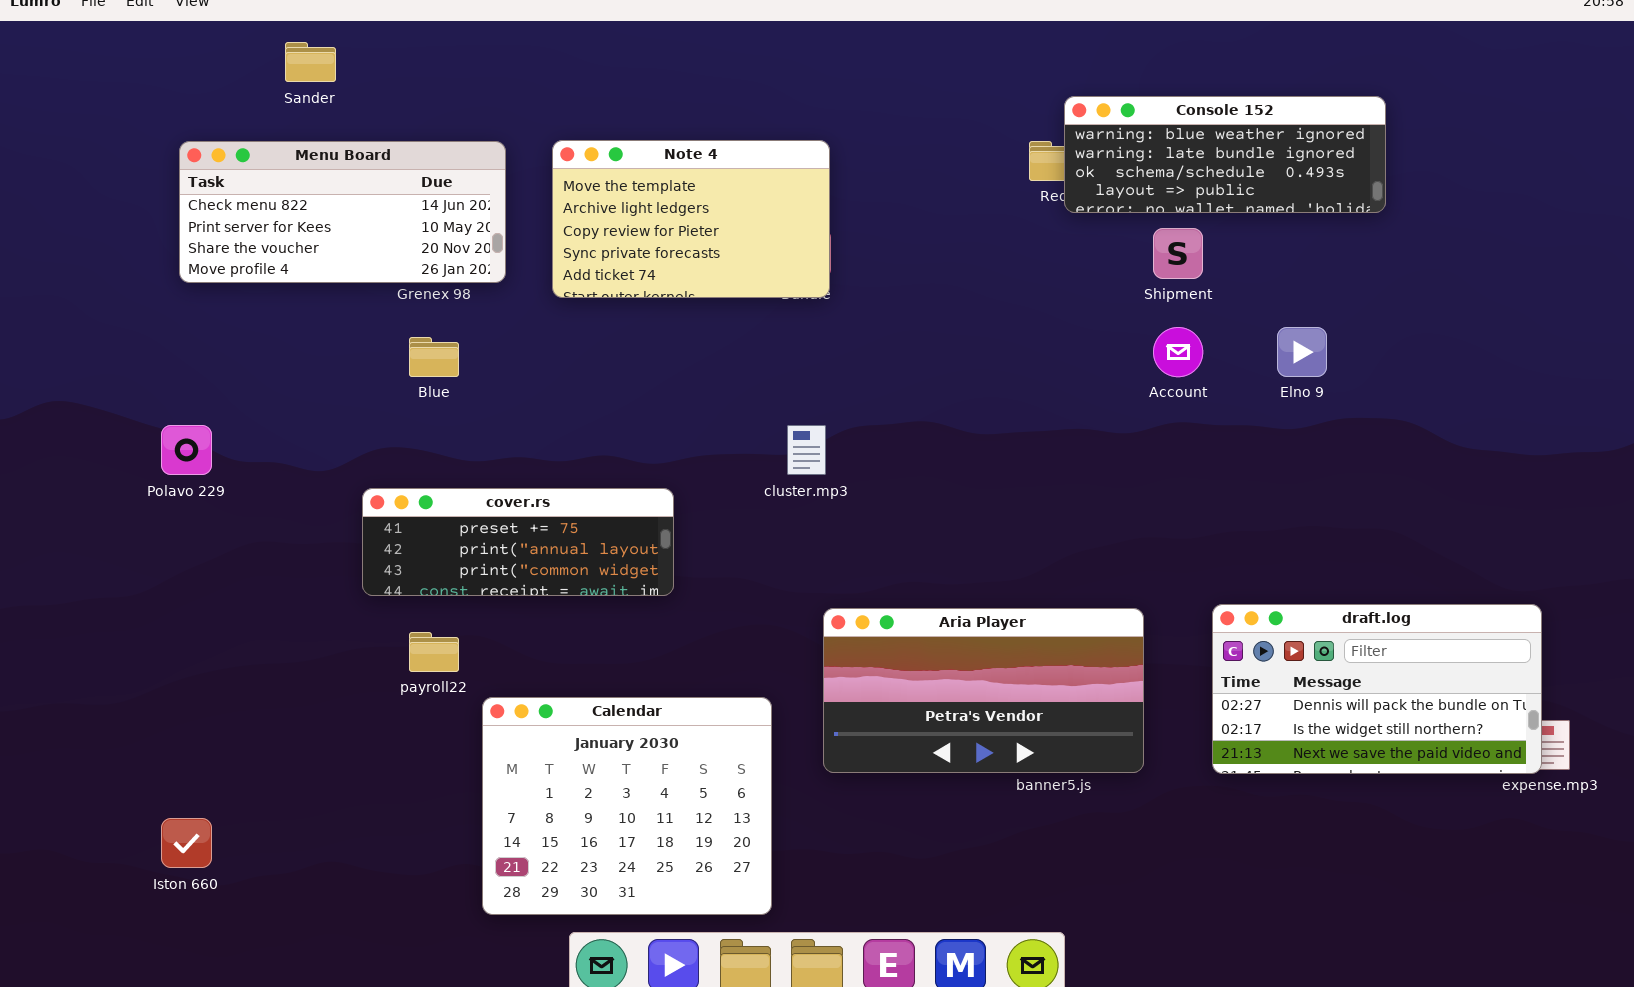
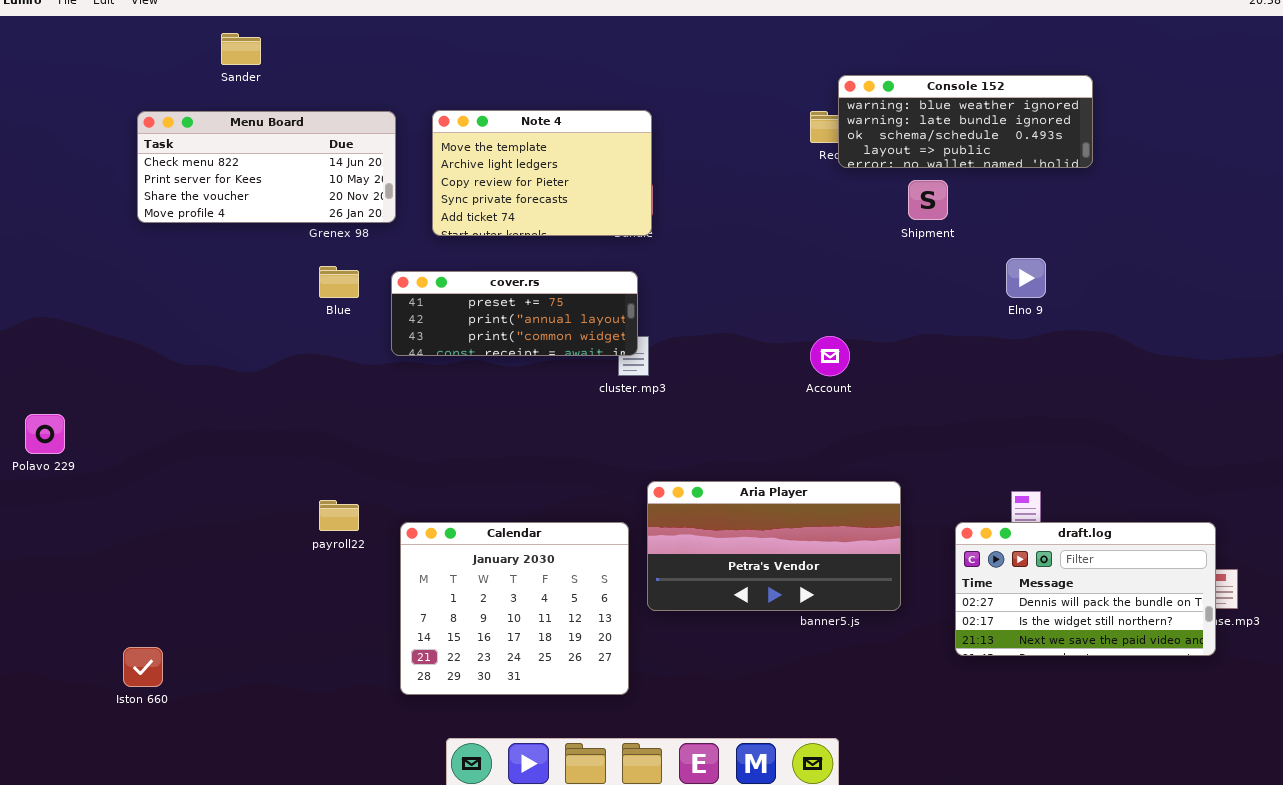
Account: [1153,327,1203,377] -> [810,336,850,376], moved
Polavo 229: [161,425,212,475] -> [25,414,65,454], moved
cover.rs: [362,488,674,596] -> [391,271,638,356], moved
draft.log: [1212,604,1542,774] -> [955,522,1216,656], moved
Calendar: [482,697,772,915] -> [400,522,629,695], moved

